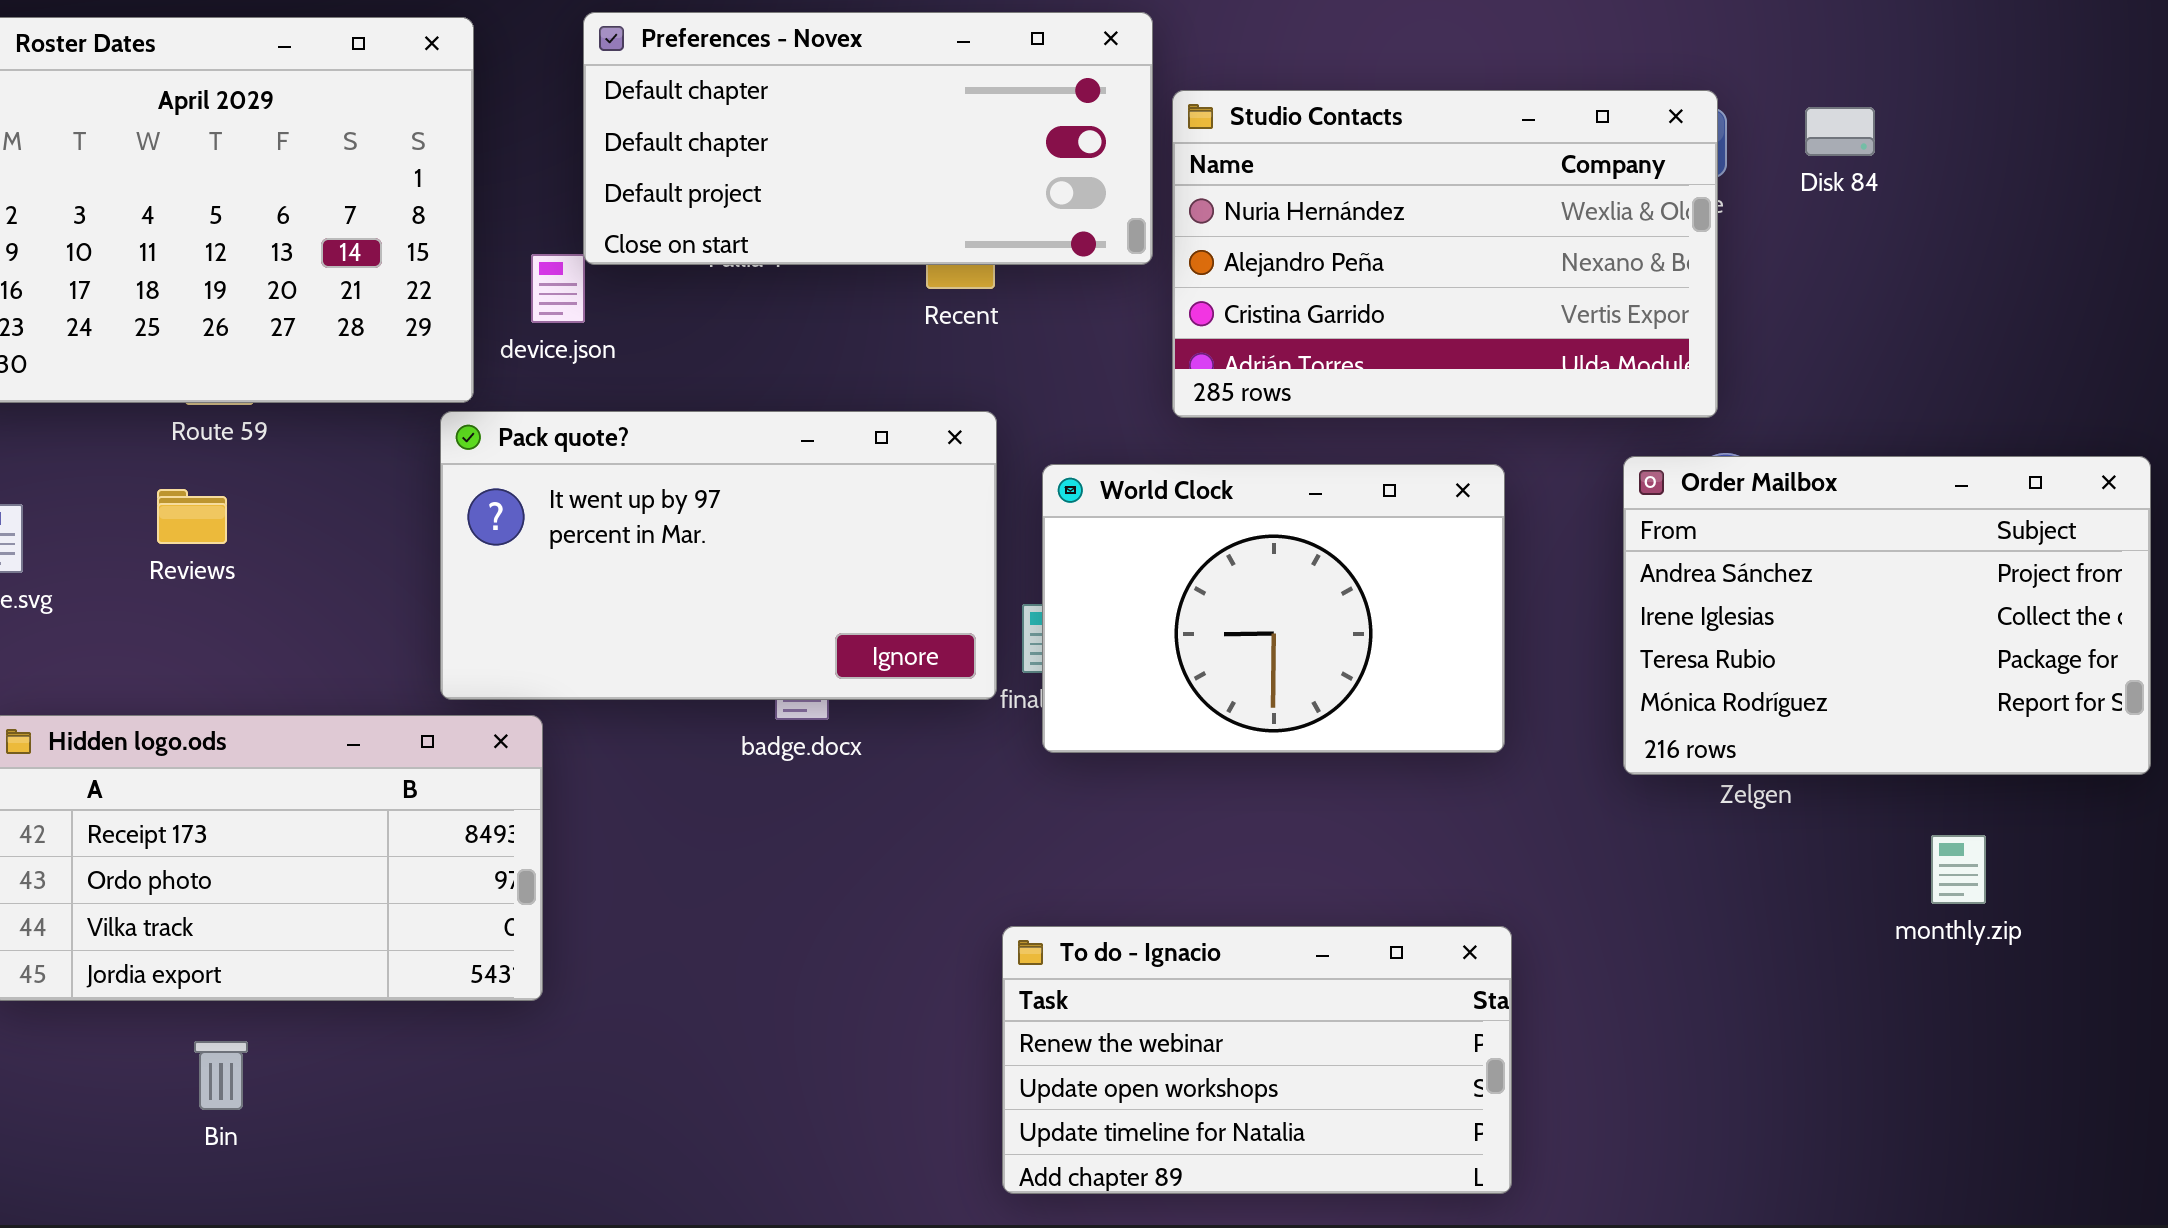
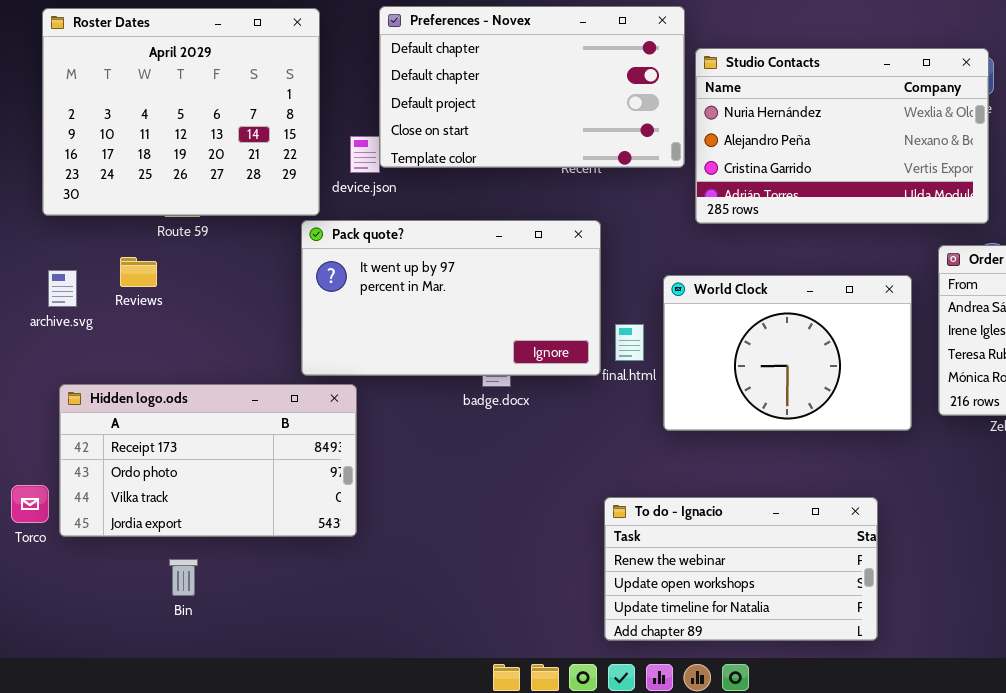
Preferences - Novex: [583,12,1153,265] -> [379,6,685,168], resized
World Clock: [1042,464,1505,753] -> [663,275,912,431], moved
Reviews: [157,489,227,544] -> [120,257,157,287], moved

